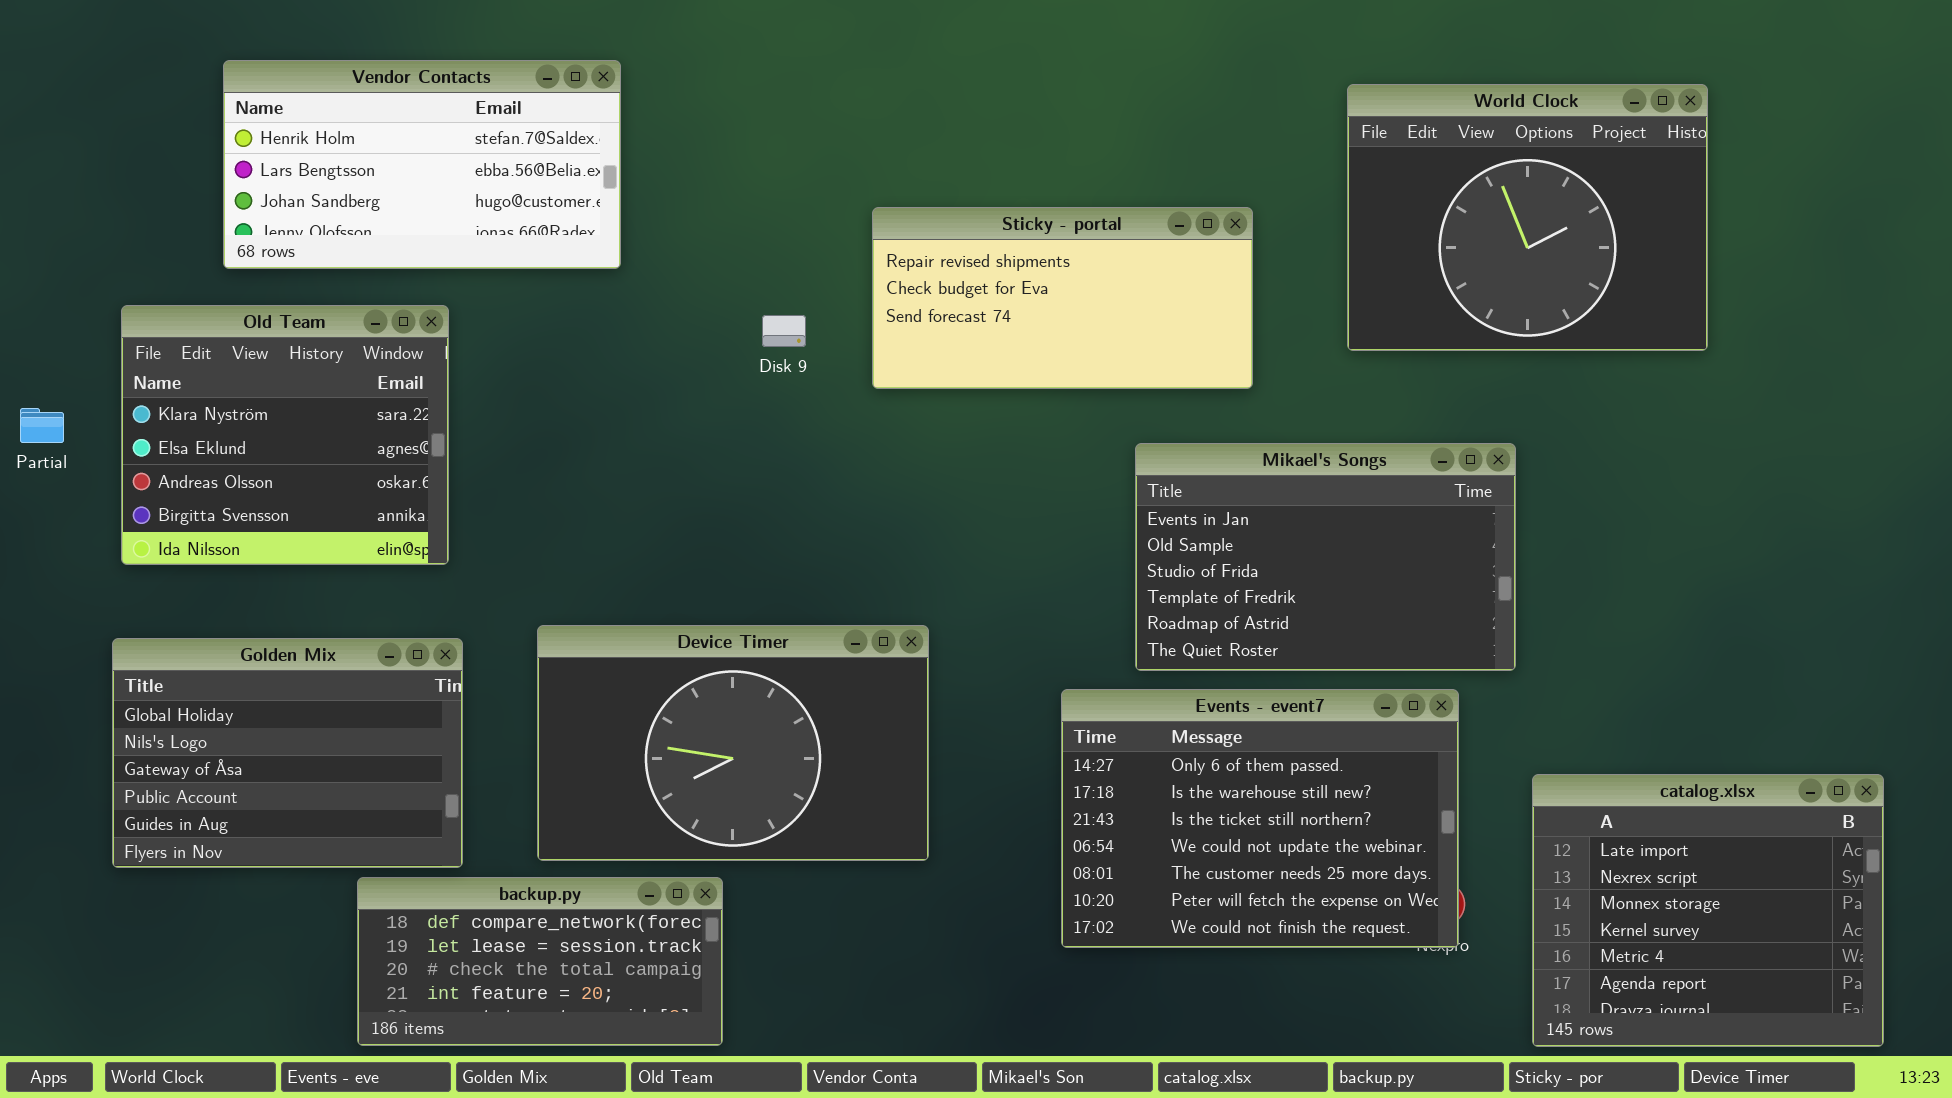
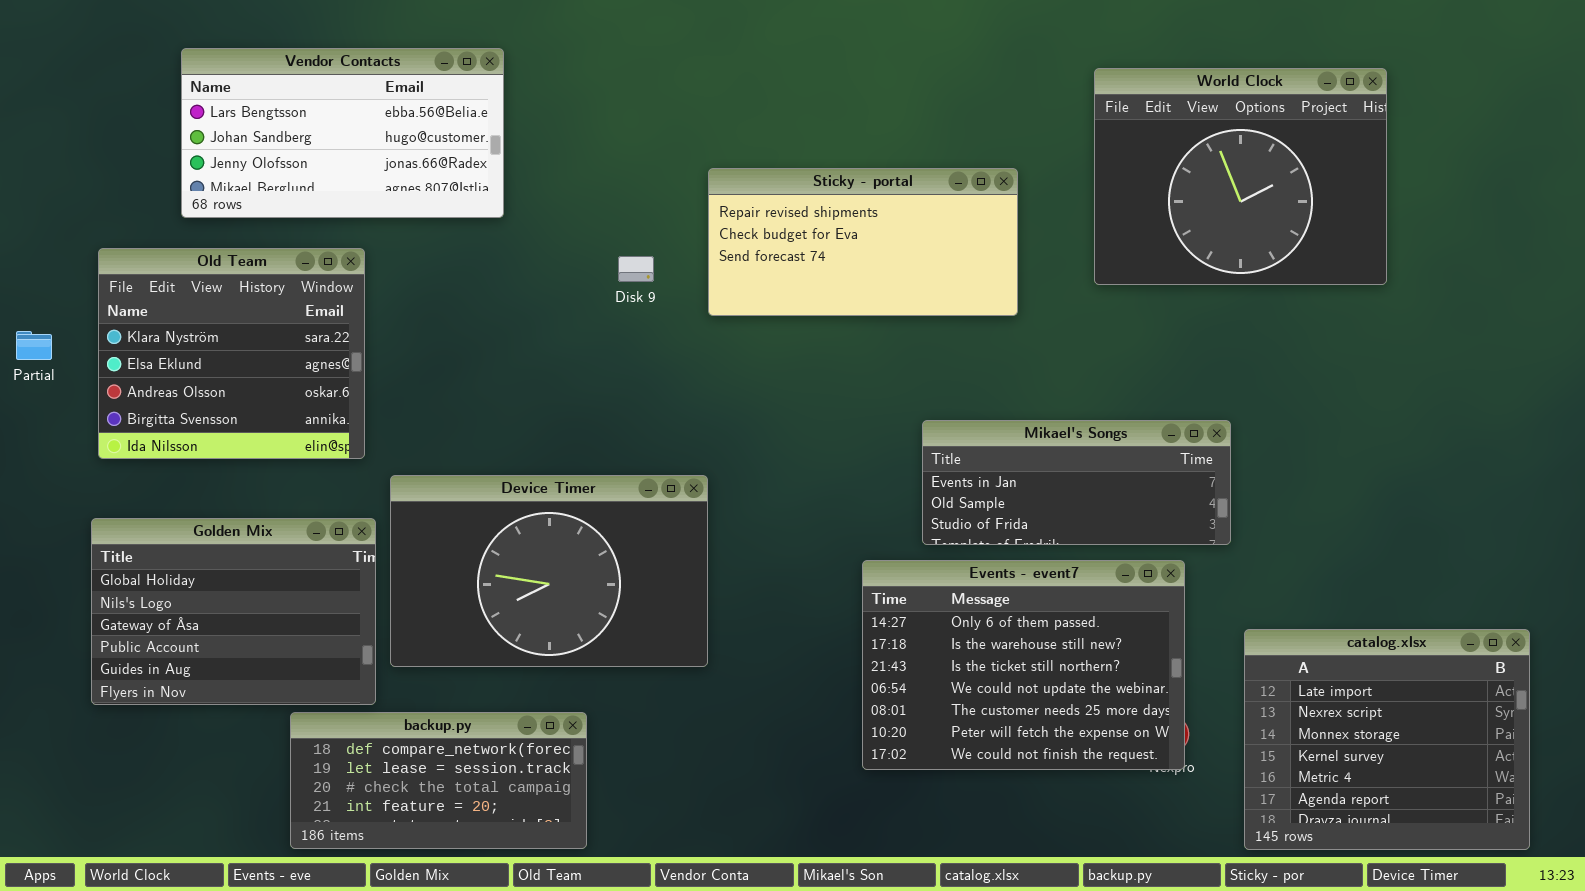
Vendor Contacts: [223,60,621,269] -> [181,48,504,218], scrolled down 1 row
Mikael's Songs: [1135,443,1516,671] -> [922,420,1231,545], resized
Device Timer: [537,625,929,861] -> [390,475,708,667], moved

